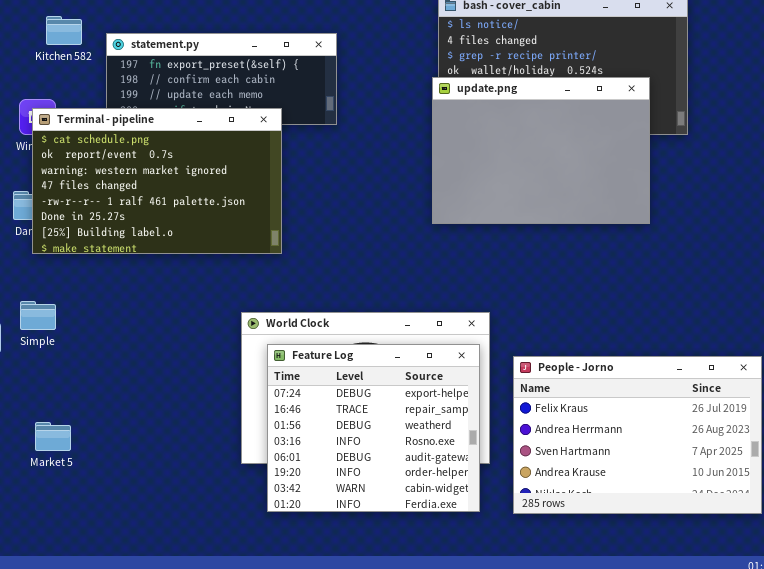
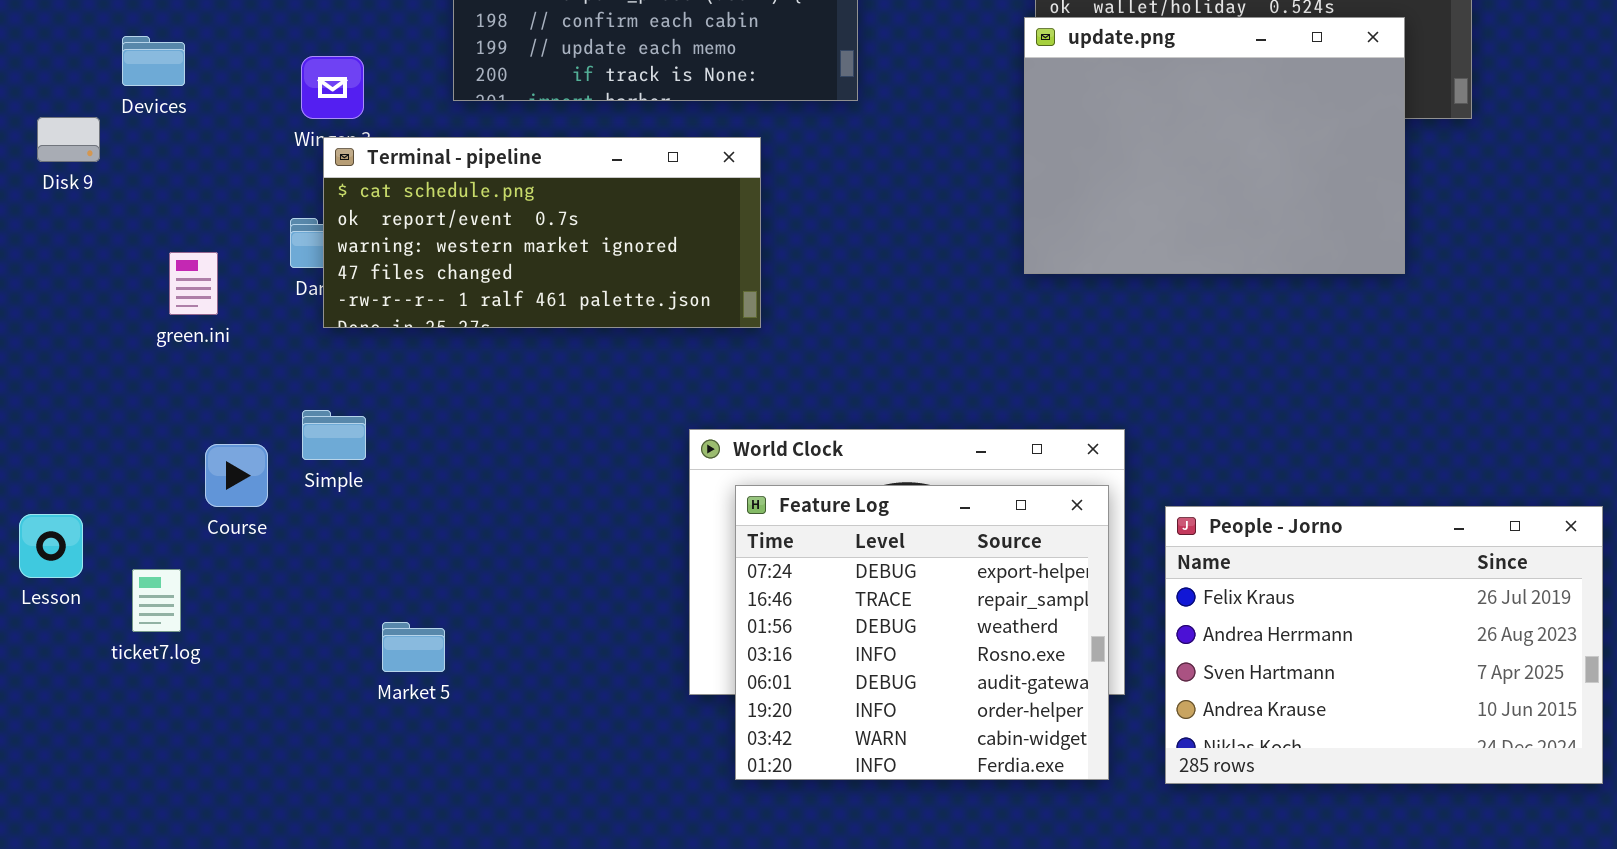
Terminal - pipeline: [32,108,282,254] -> [323,137,761,328], resized
Market 5: [35,422,71,451] -> [382,622,445,672], moved

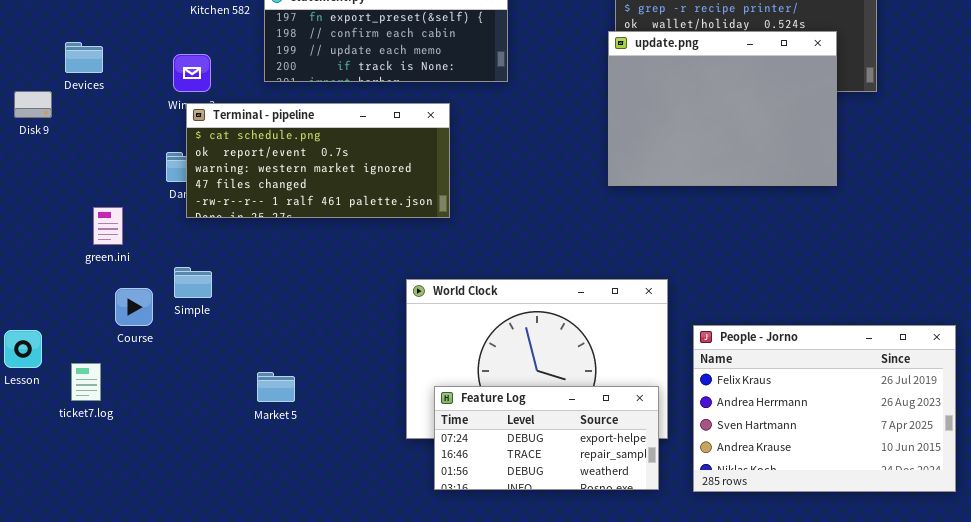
green.ini: [169,252,218,315] -> [93,207,123,245], moved
Feature Log: [735,485,1109,780] -> [434,386,659,490], resized
Market 5: [382,622,445,672] -> [257,372,295,402], moved

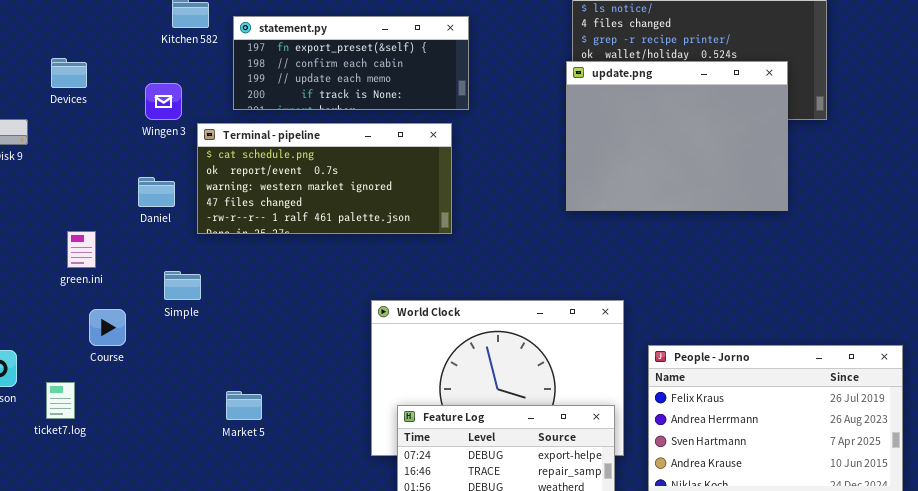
Devices: [65,42,103,73] -> [51,58,87,88], moved
Terminal - pipeline: [186,103,450,218] -> [197,123,452,234], moved
Simple: [174,267,212,298] -> [164,271,201,300], moved

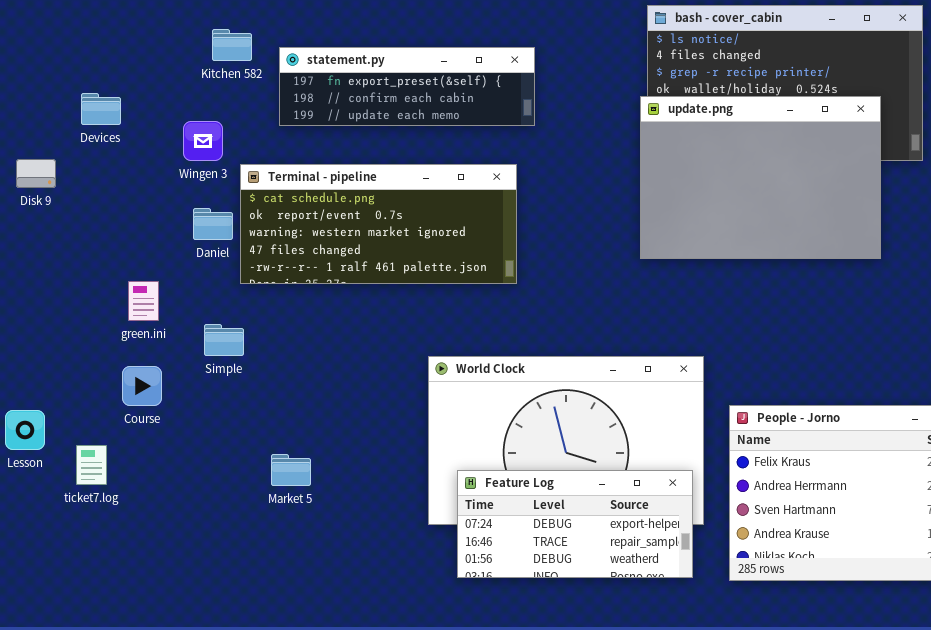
statement.py: [233,16,469,110] -> [279,47,535,126], resized
Daniel: [138,177,175,207] -> [193,208,233,240], moved
green.ini: [67,231,96,268] -> [128,281,159,321], moved

